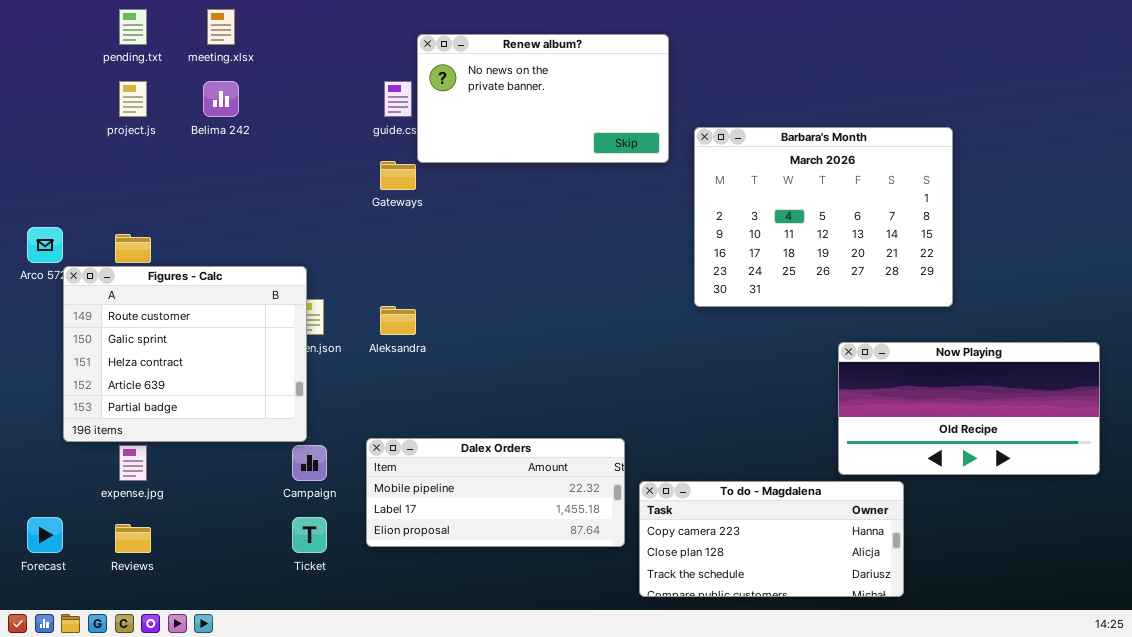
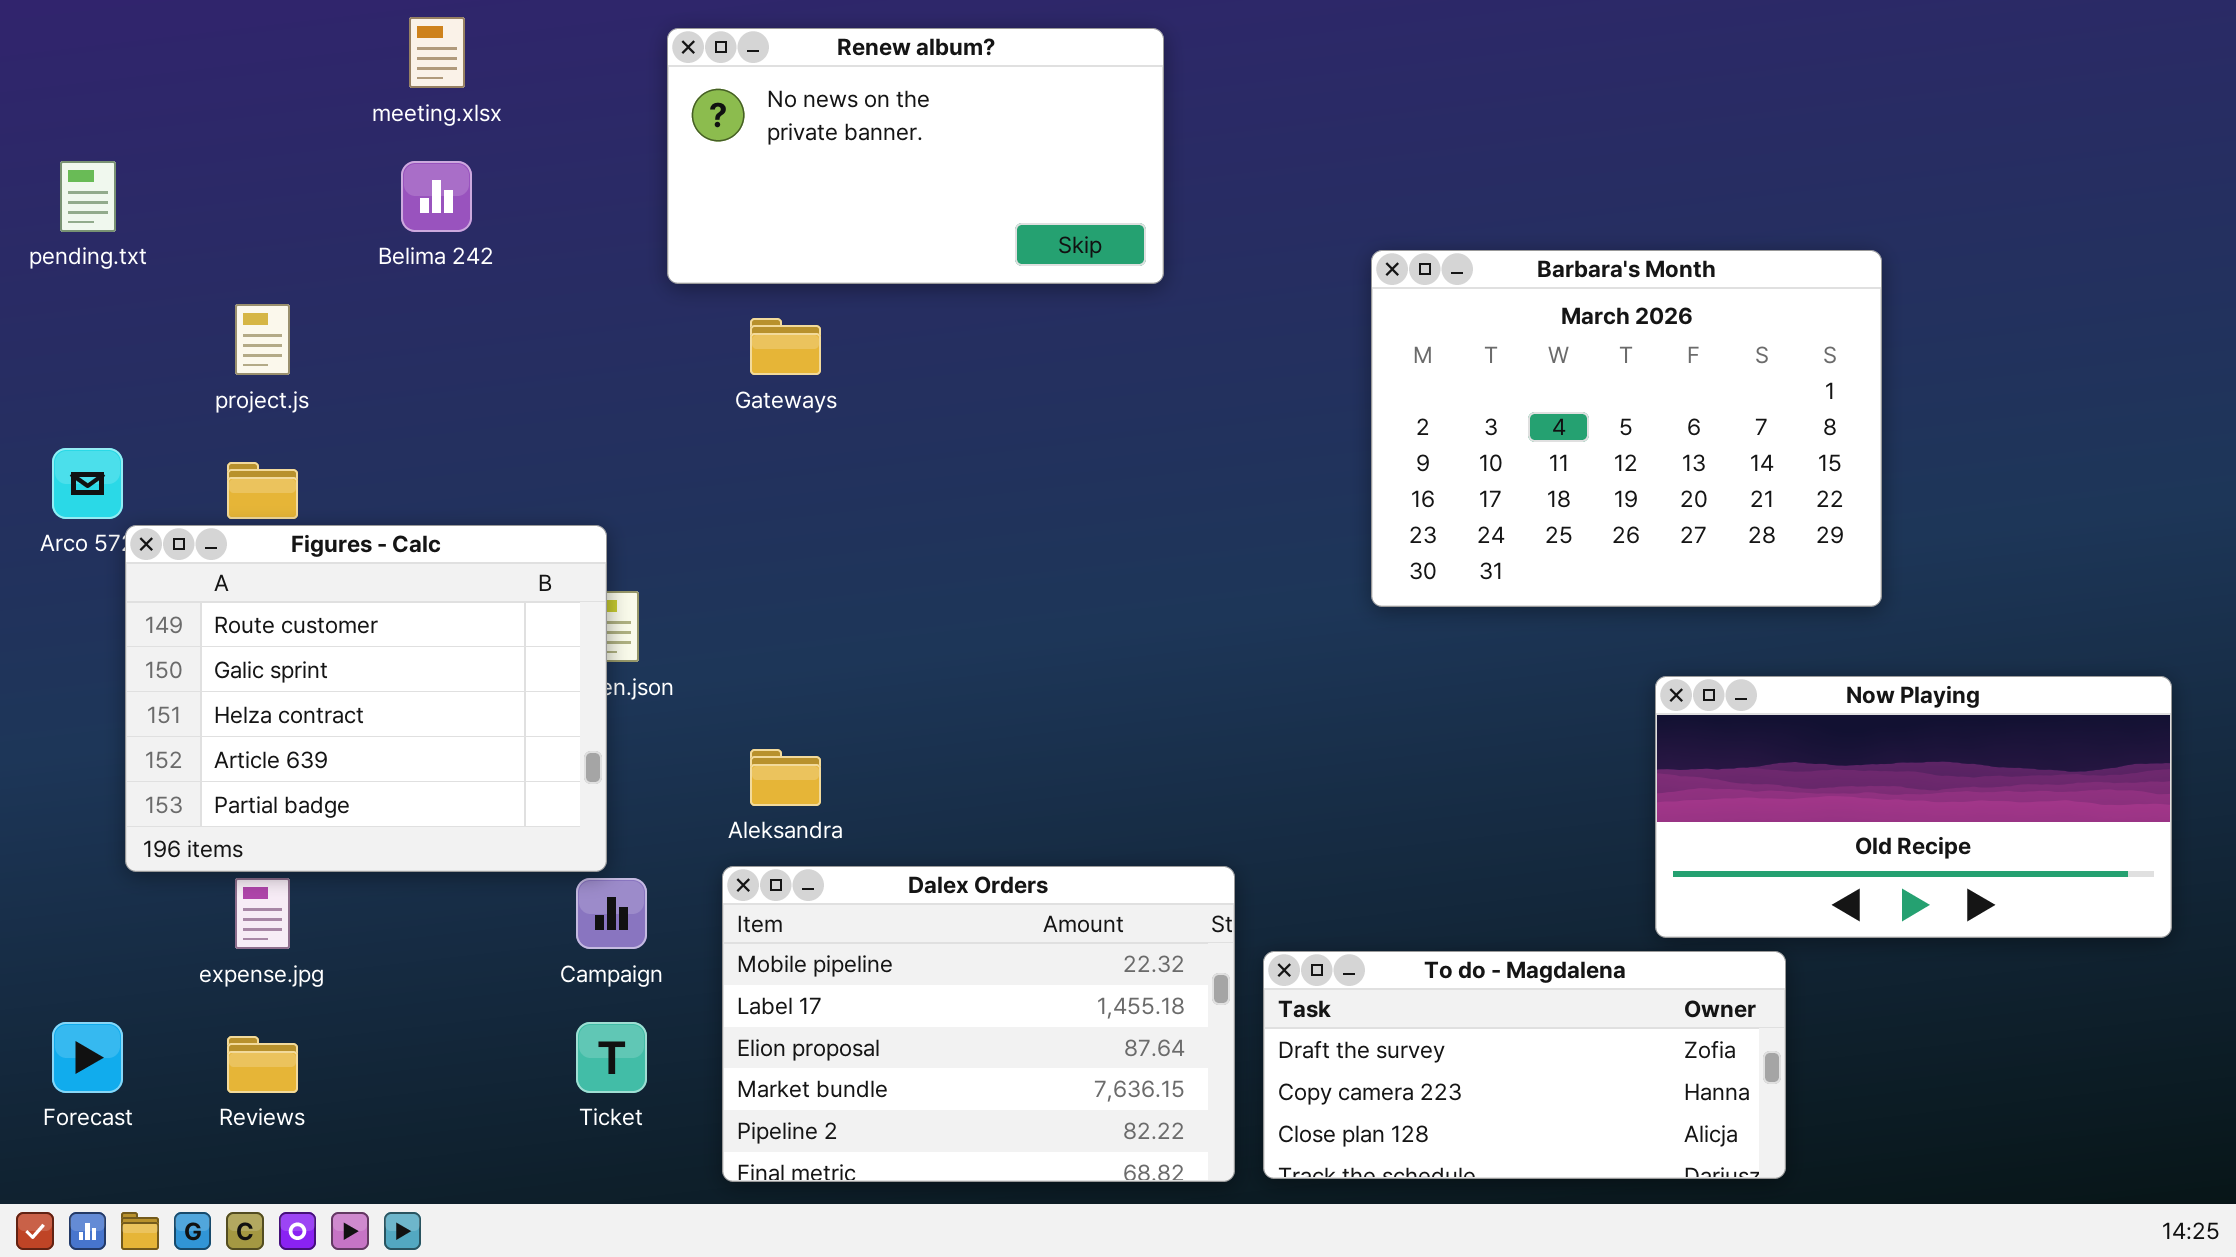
pending.txt: [119,9,147,45] -> [60,161,116,232], moved
Renew album?: [417,34,669,163] -> [667,28,1164,284], moved
project.js: [119,81,147,117] -> [235,304,290,375], moved
Aleksandra: [380,306,416,335] -> [750,749,821,806], moved
Dalex Orders: [366,438,625,547] -> [722,866,1235,1182], resized
To do - Magdalena: [639,481,904,597] -> [1263,951,1786,1179], scrolled up 1 row

